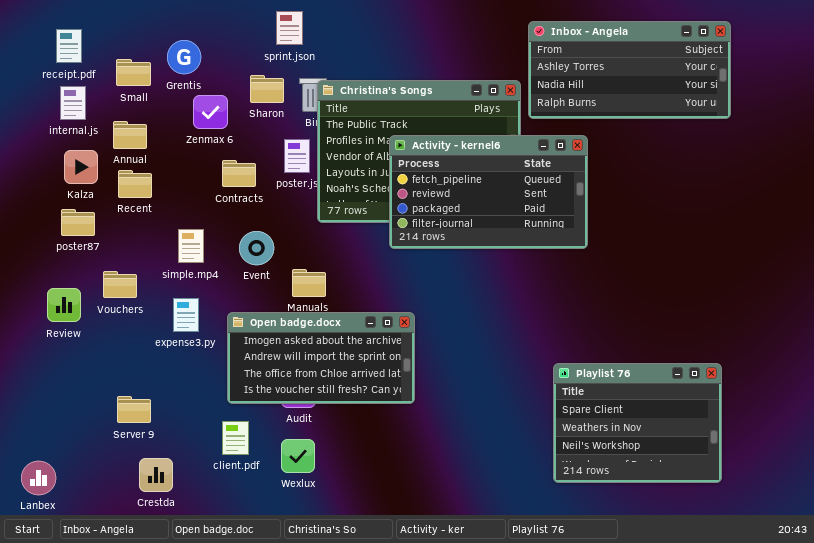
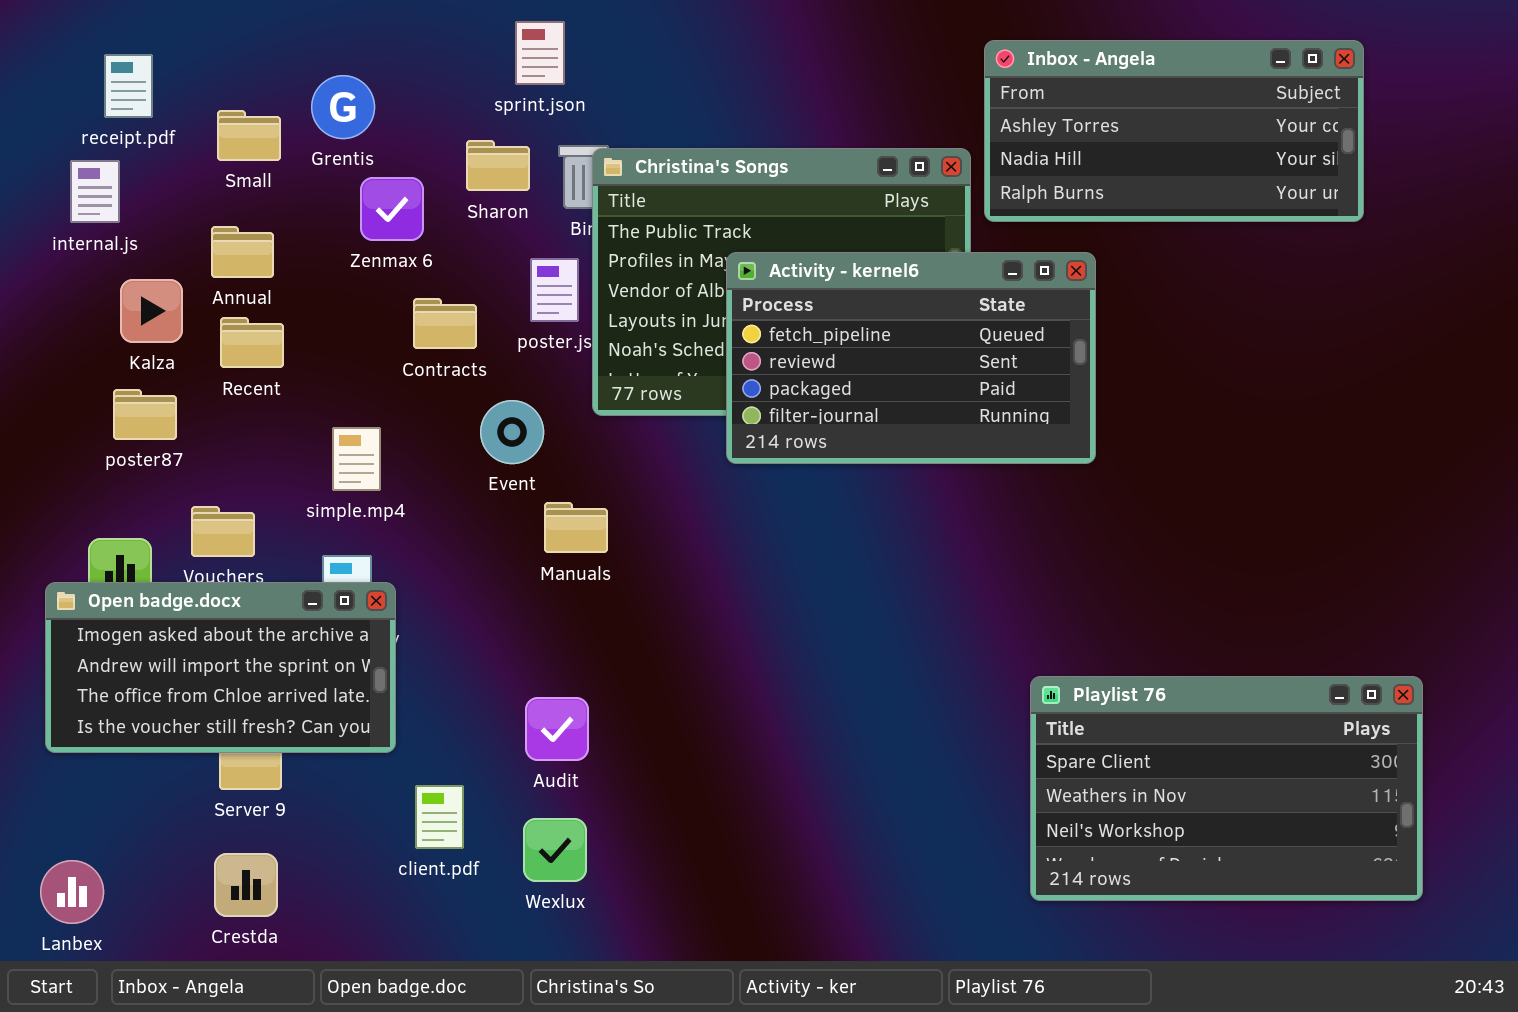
internal.js: [60,86,86,120] -> [70,160,120,223], moved
Event: [239,231,274,265] -> [480,400,544,464], moved
Open badge.docx: [227,312,415,404] -> [45,582,396,753], moved
Playlist 76: [553,363,722,483] -> [1030,676,1423,901], resized
Crestda: [139,458,173,492] -> [214,853,278,917], moved

